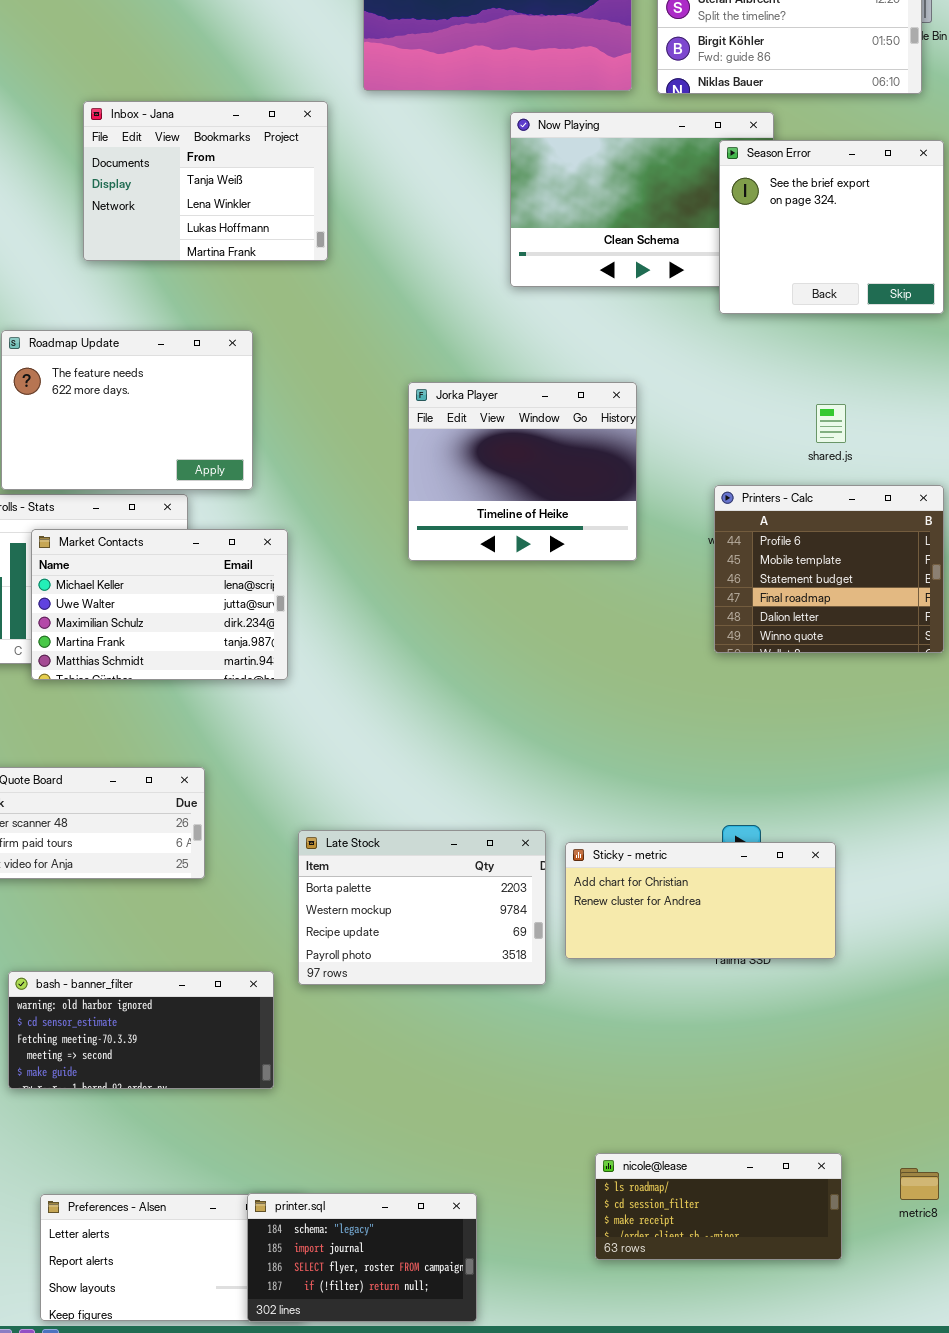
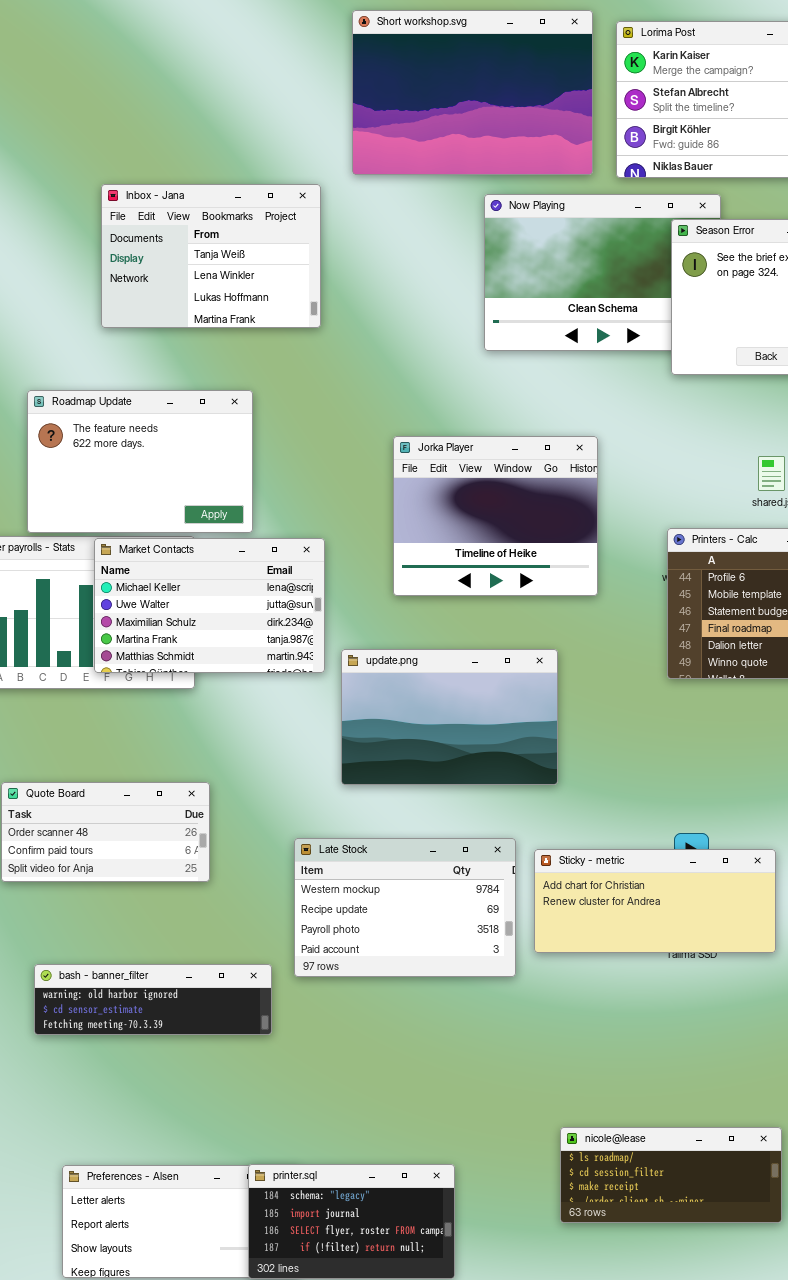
Market Contacts: [31,529,288,680] -> [94,538,325,673], moved
update.png: none -> [341,649,558,785], opened
Late Stock: [298,830,546,985] -> [294,838,516,977], scrolled down 1 row
bash - banner_filter: [8,971,274,1089] -> [34,964,272,1035], resized

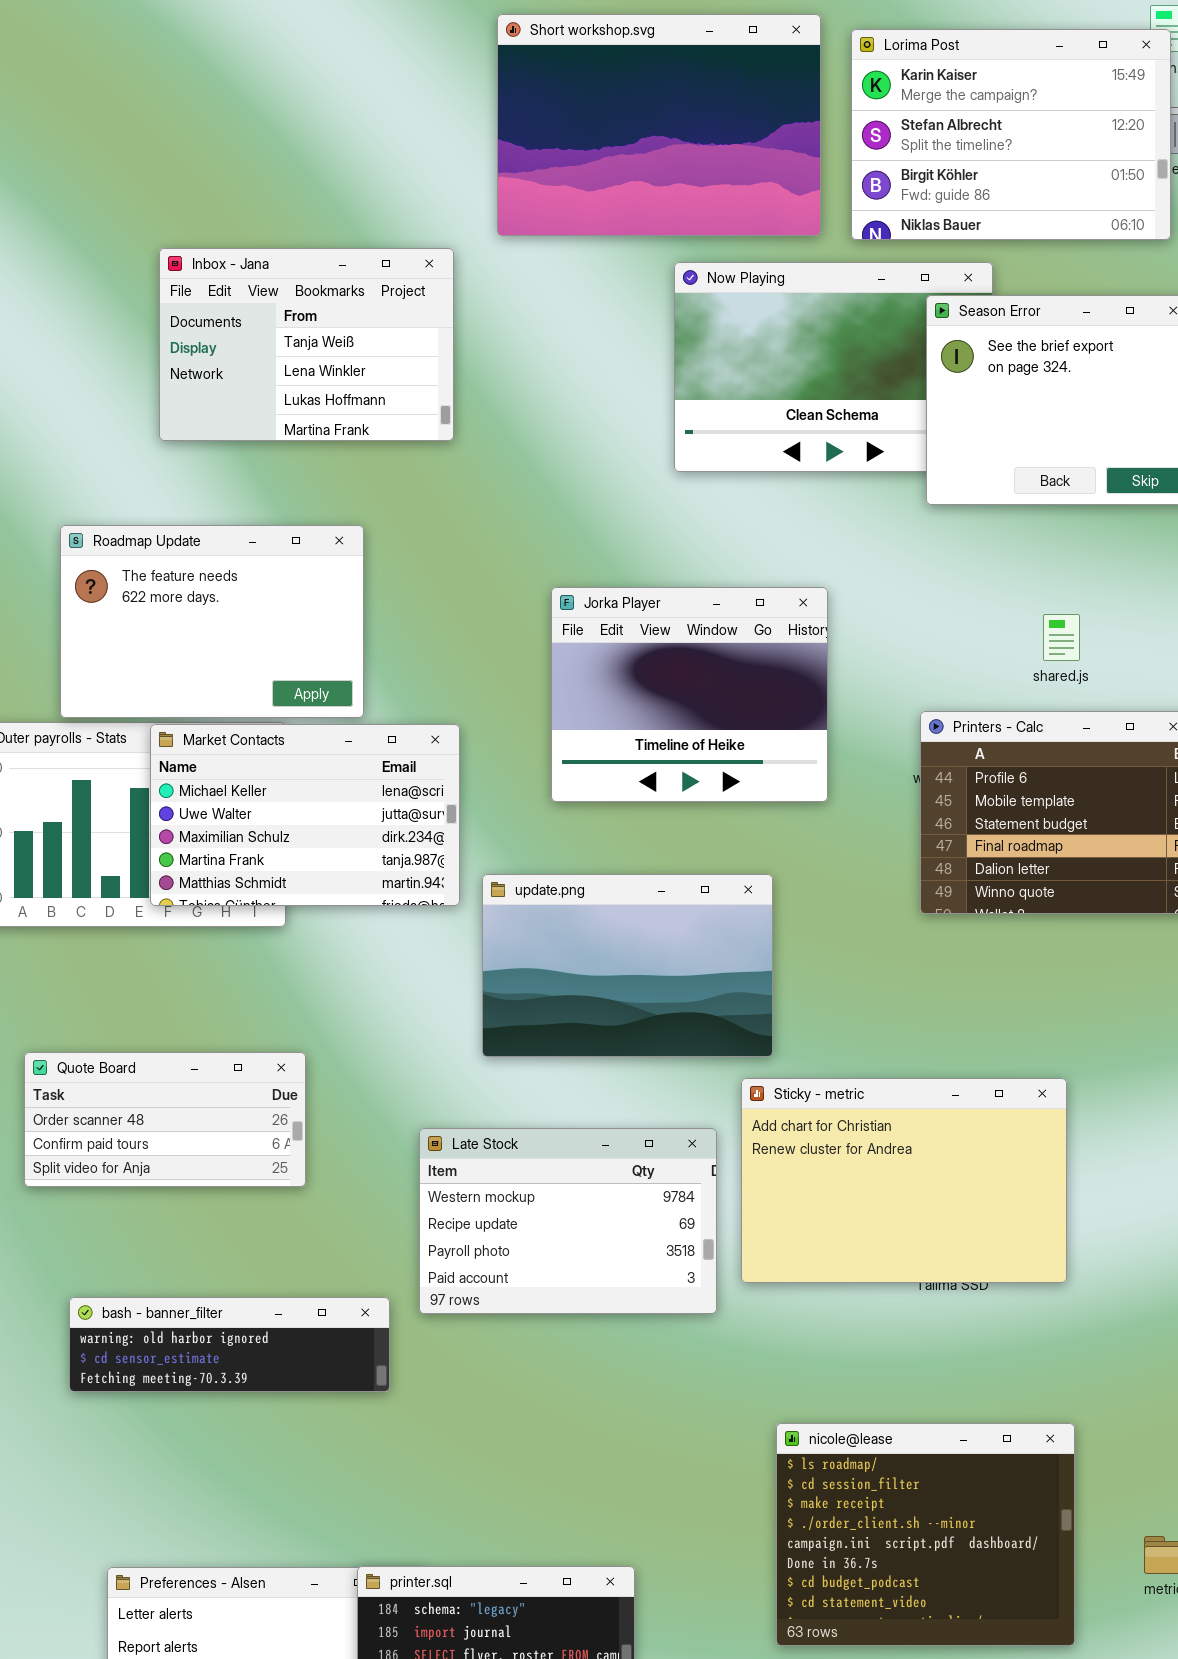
Sticky - metric: [534,849,776,953] -> [741,1078,1067,1283], resized
nicole@lease: [560,1127,782,1223] -> [776,1423,1075,1646], resized

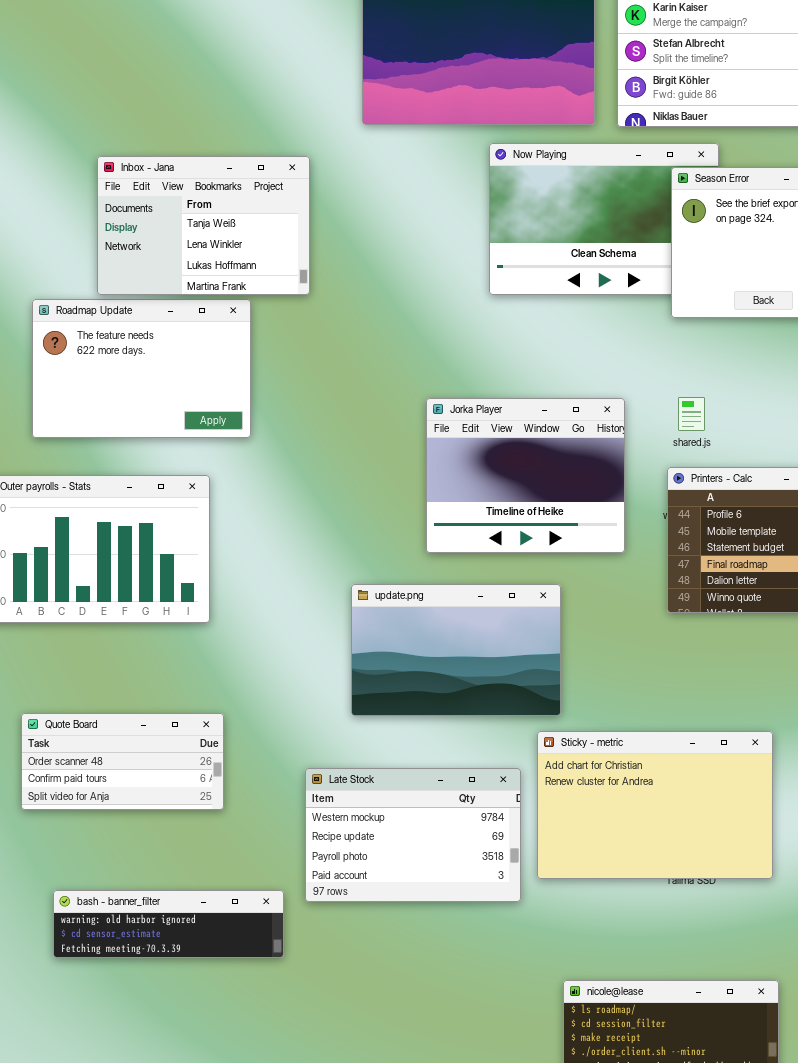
Inbox - Jana: [159,248,454,441] -> [97,156,310,295], moved
Roadmap Update: [60,525,364,718] -> [32,299,251,438], moved
Jorka Player: [551,587,828,802] -> [426,398,625,553], moved
shared.js: [1043,614,1080,661] -> [678,397,705,431], moved
Market Contacts: [150,724,460,906] -> none, closed

